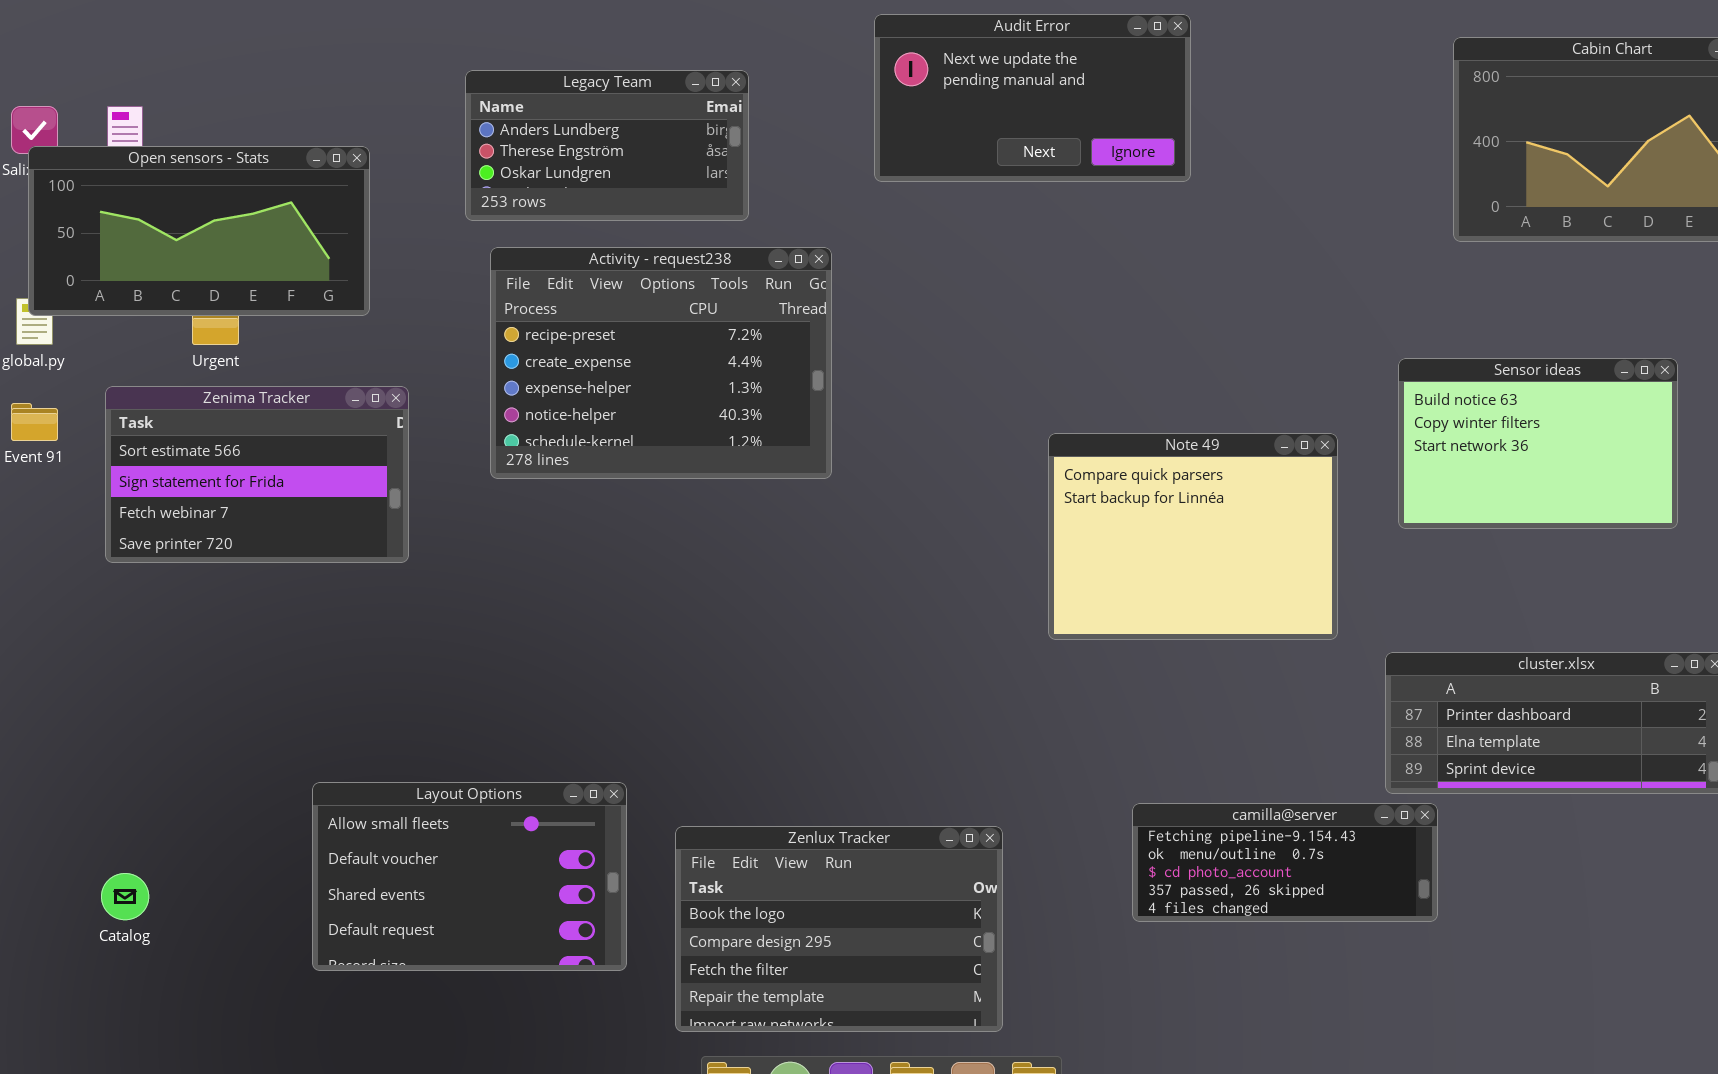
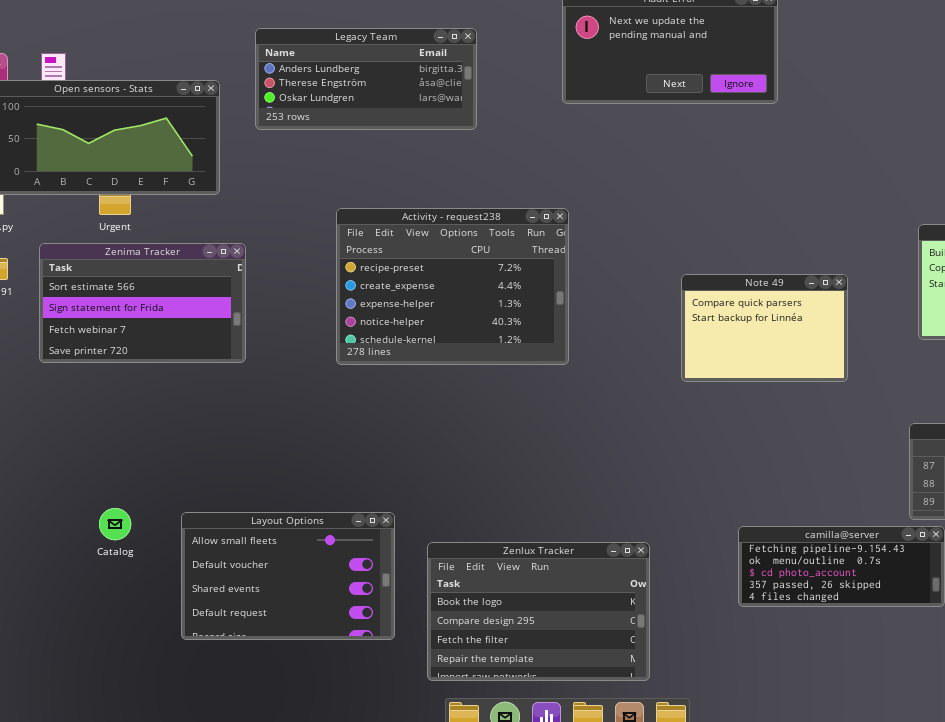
Legacy Team: [465,70,749,221] -> [255,28,477,130], resized
Activity - request238: [490,247,832,479] -> [336,208,569,365], moved
Note 49: [1048,433,1338,640] -> [681,274,848,382], resized
Catalog: [101,873,149,920] -> [99,508,131,540], moved

